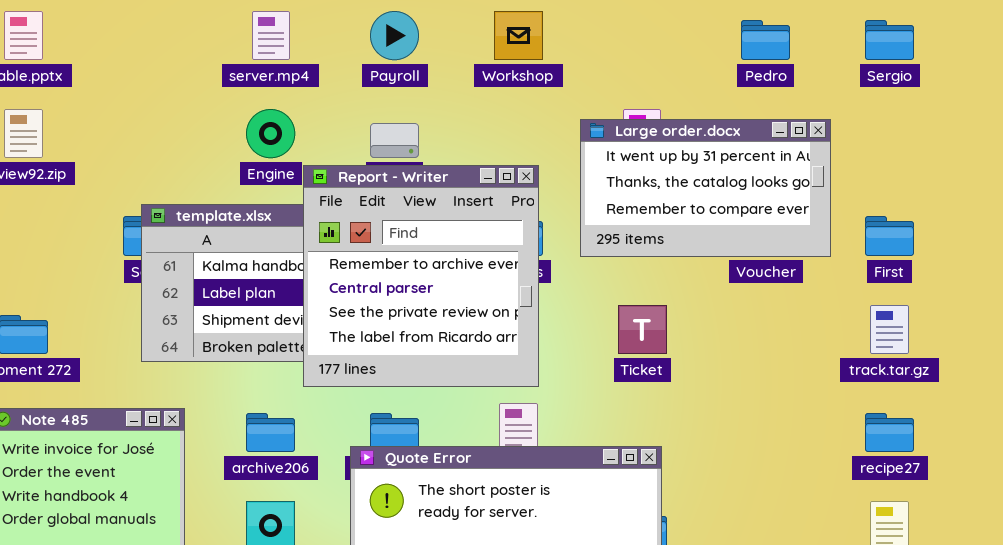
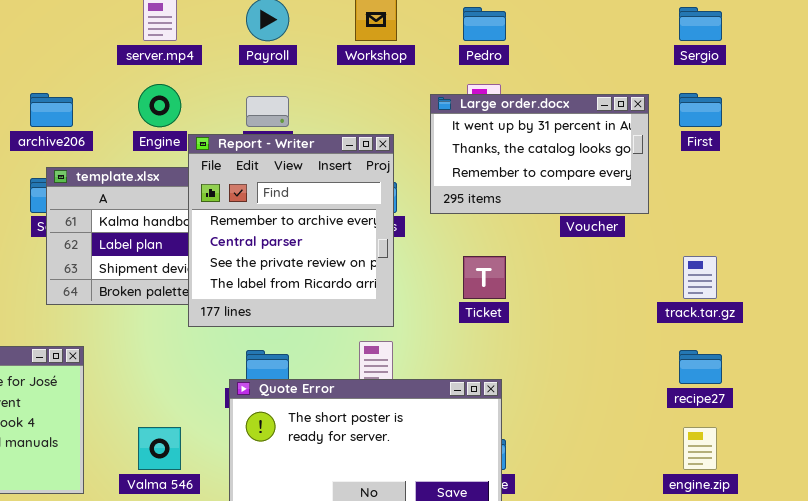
Pedro: [741,20,790,60] -> [463,7,506,41], moved
First: [865,216,914,256] -> [679,93,722,127], moved
archive206: [246,413,295,452] -> [30,93,73,127], moved

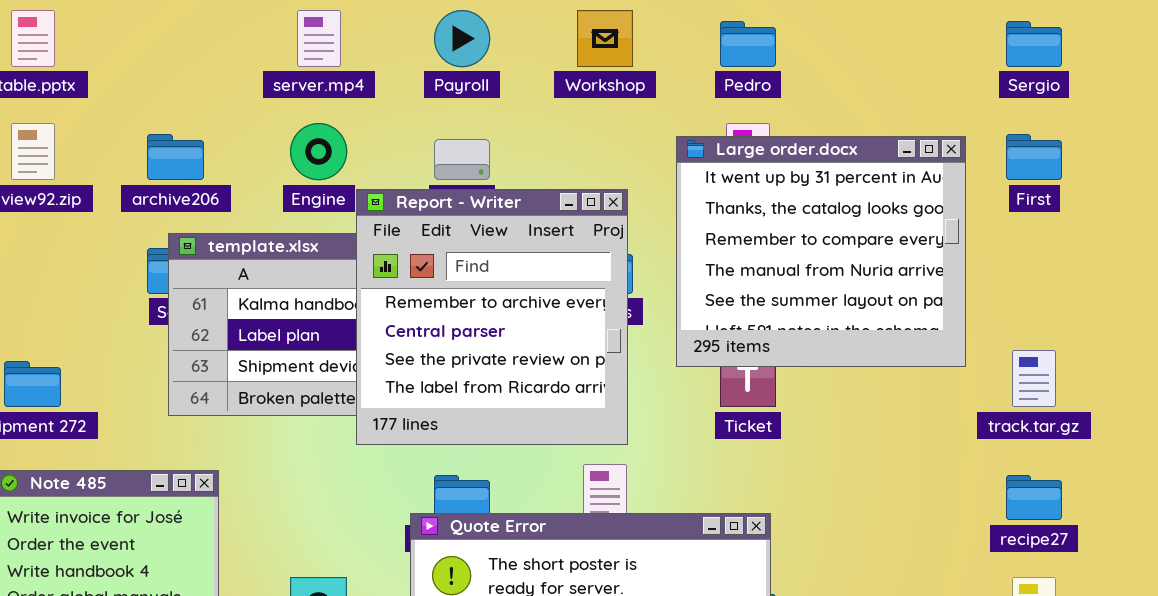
Large order.docx: [430,94,649,214] -> [676,136,966,367], resized

